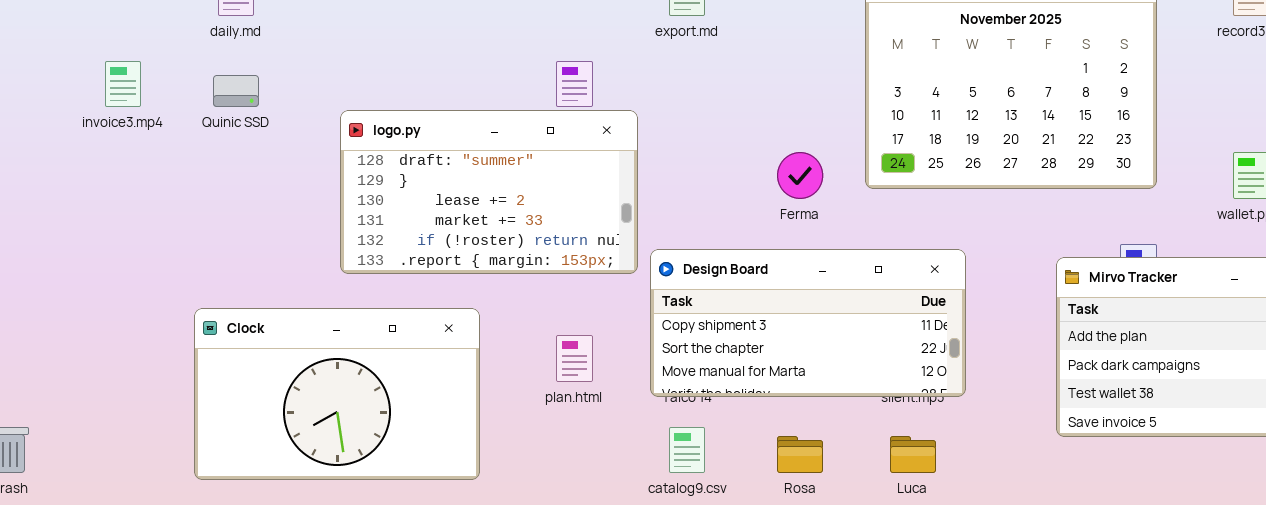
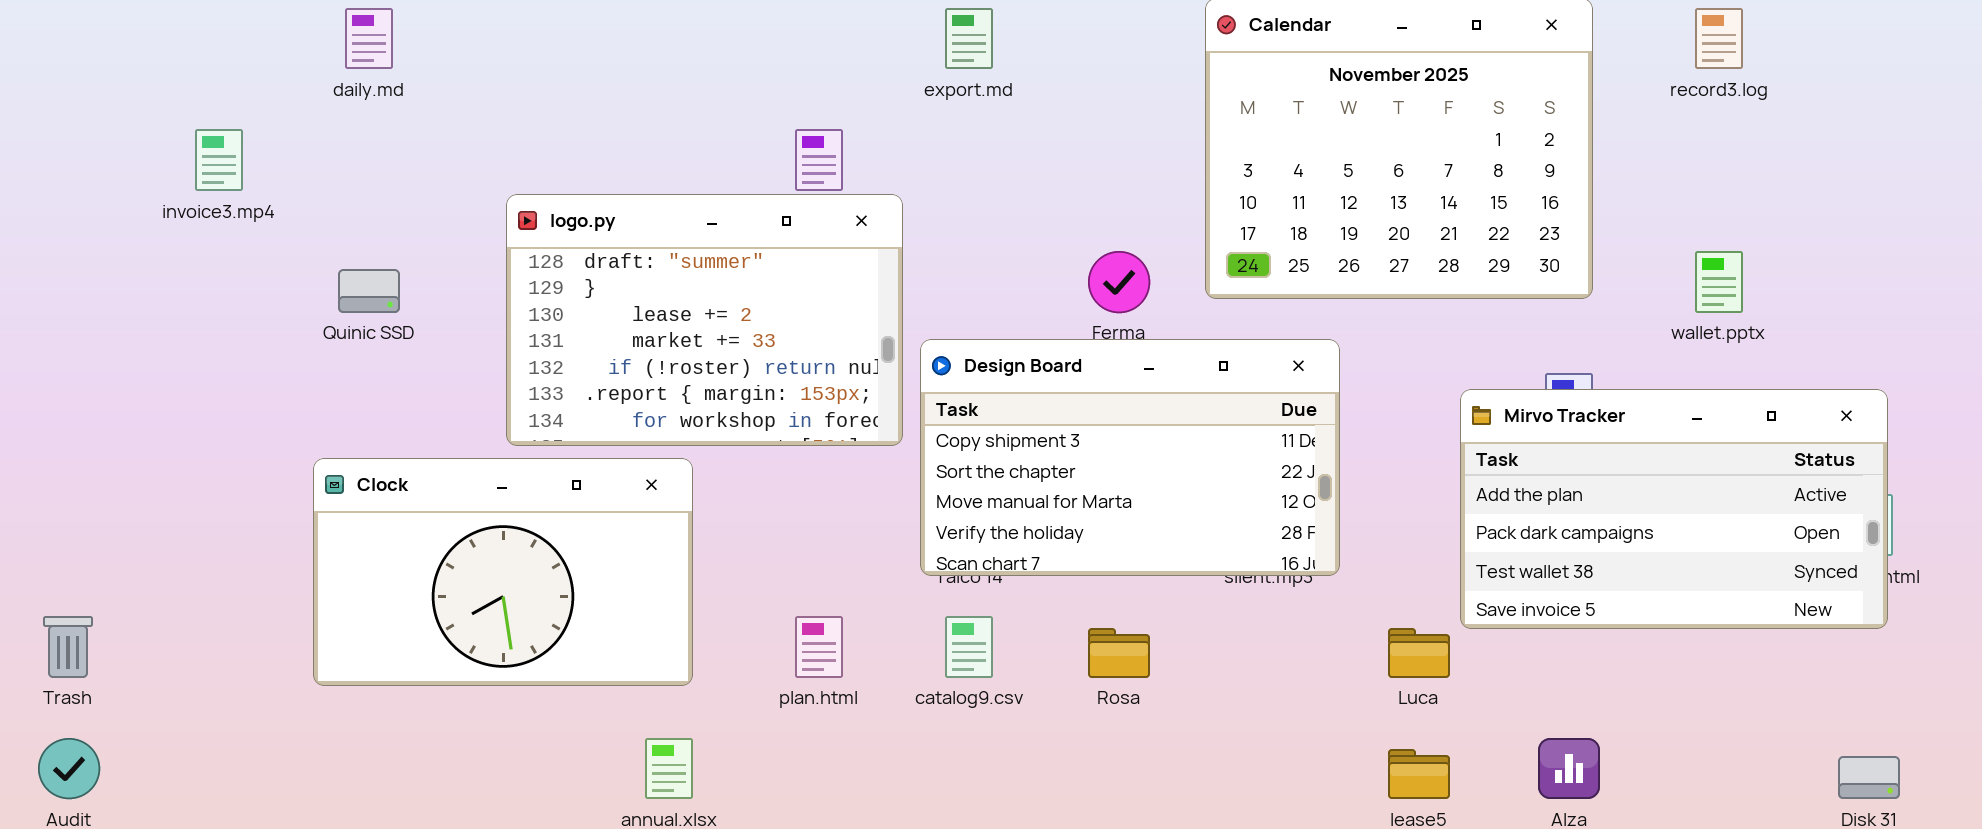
Quinic SSD: [213,75,259,107] -> [338,269,400,313], moved
logo.py: [340,110,638,274] -> [506,194,903,446], resized
Design Board: [650,249,966,397] -> [920,339,1340,576], resized
plan.html: [556,335,593,382] -> [795,616,843,678], moved
Luca: [890,436,936,473] -> [1388,628,1450,678], moved

